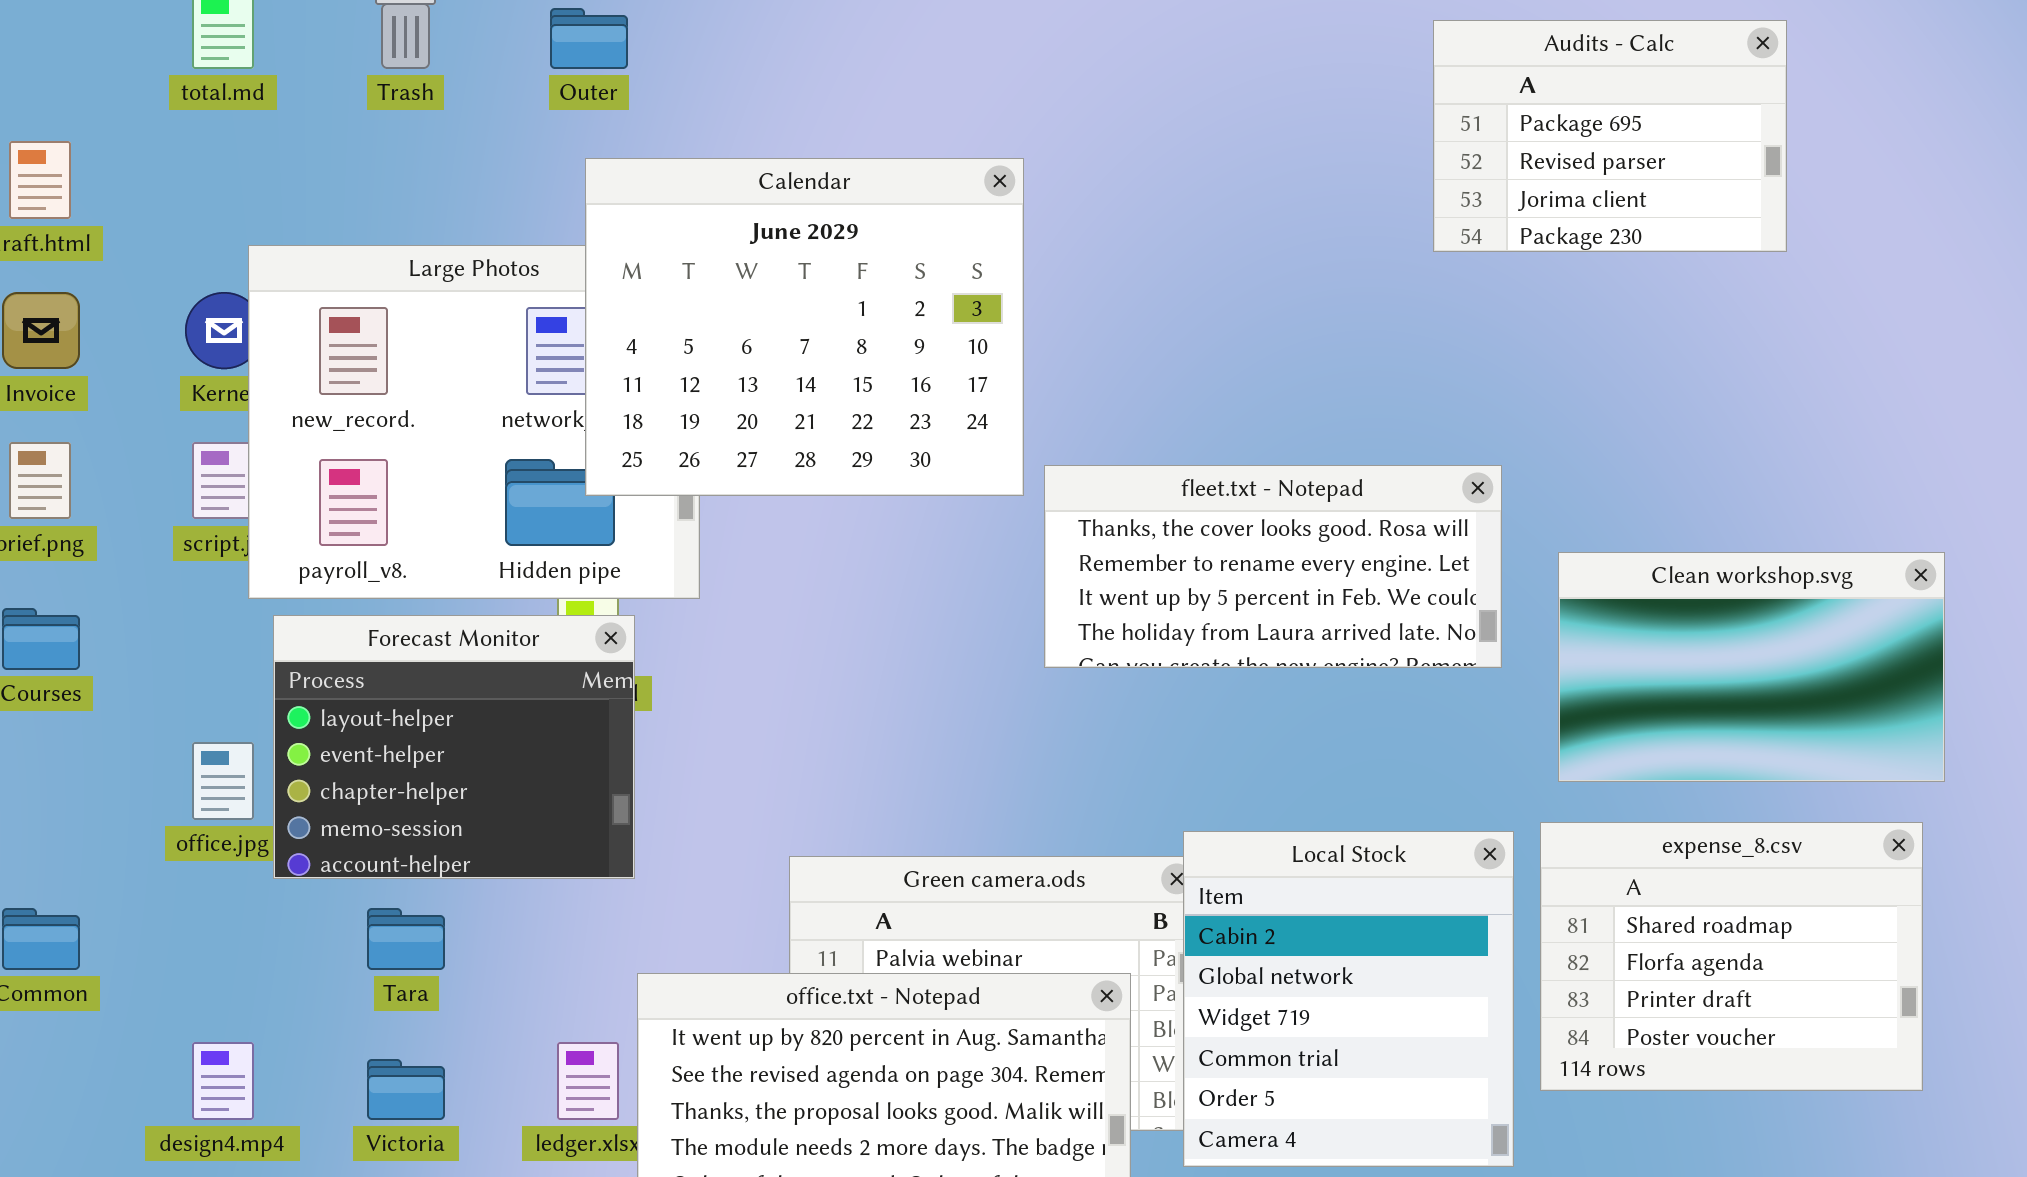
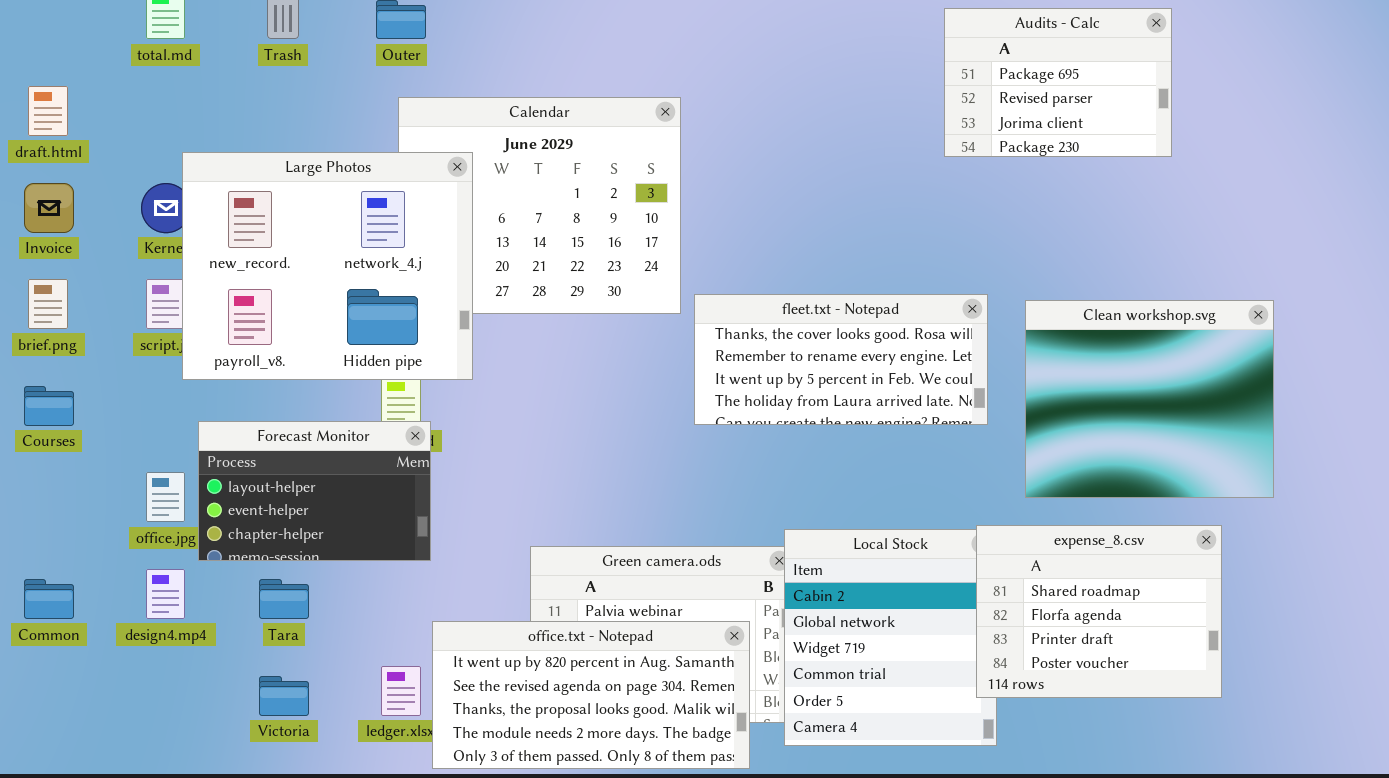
Large Photos: [248,245,700,599] -> [182,152,473,380], raised
Clean workshop.svg: [1558,552,1945,782] -> [1025,300,1274,498], resized
Forecast Monitor: [273,615,635,879] -> [198,421,431,561], resized
expense_8.csv: [1540,822,1923,1091] -> [976,525,1222,698], moved
design4.mp4: [192,1042,254,1120] -> [146,569,185,619], moved

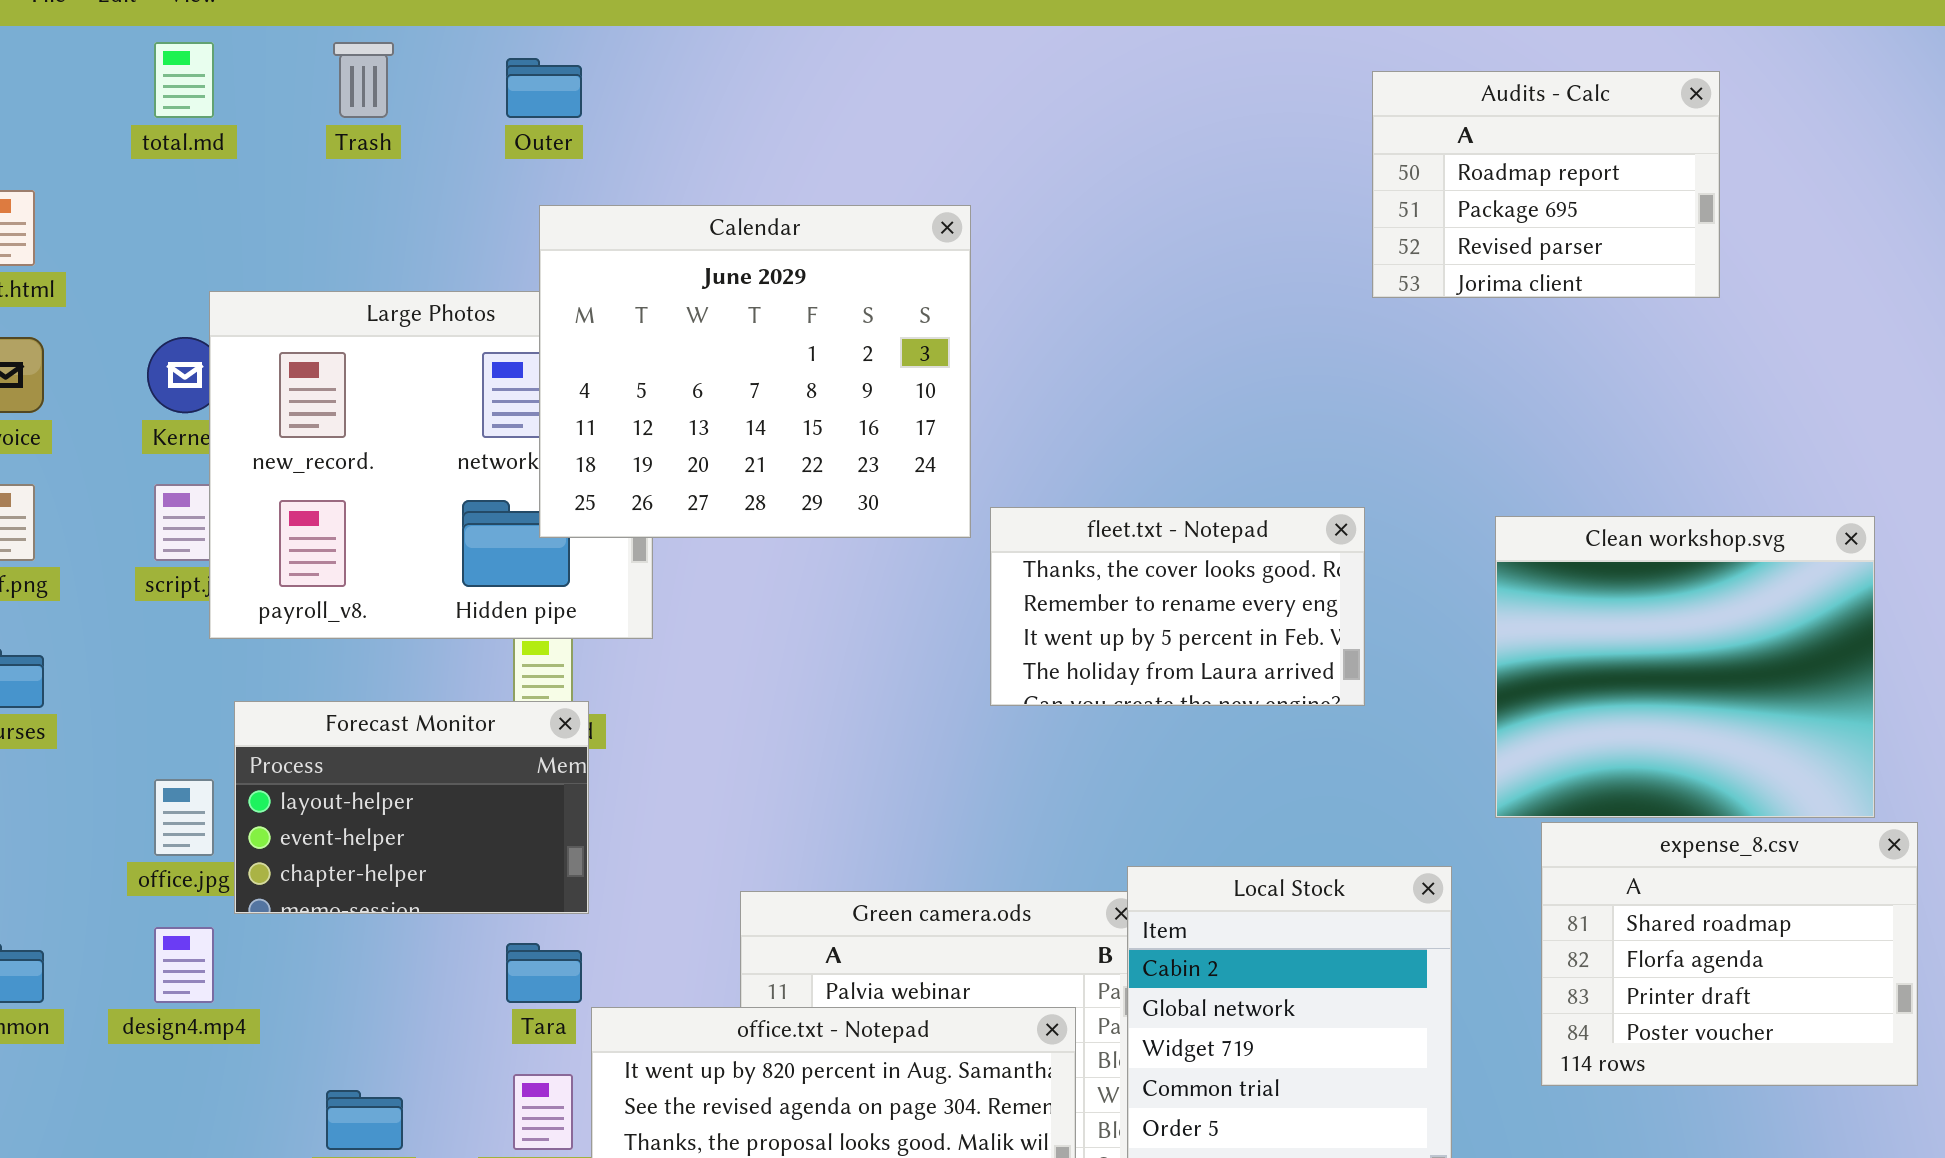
Audits - Calc: [944,8,1172,157] -> [1372,71,1720,298], scrolled up 1 row
Calendar: [398,97,681,314] -> [539,205,971,538], raised
fleet.txt - Notepad: [694,294,988,425] -> [990,507,1365,706], resized
expense_8.csv: [976,525,1222,698] -> [1541,822,1918,1086], moved
Tara: [259,579,309,619] -> [506,943,582,1003], moved

